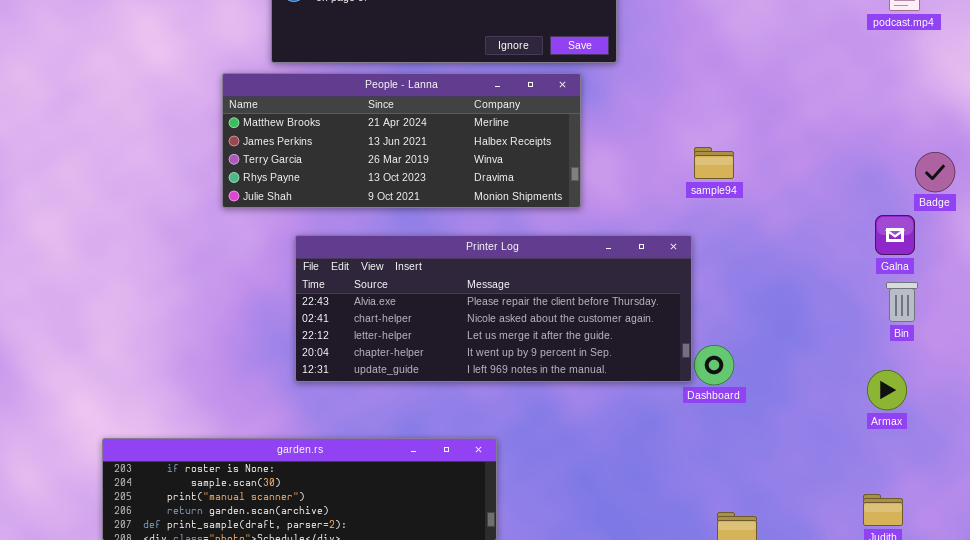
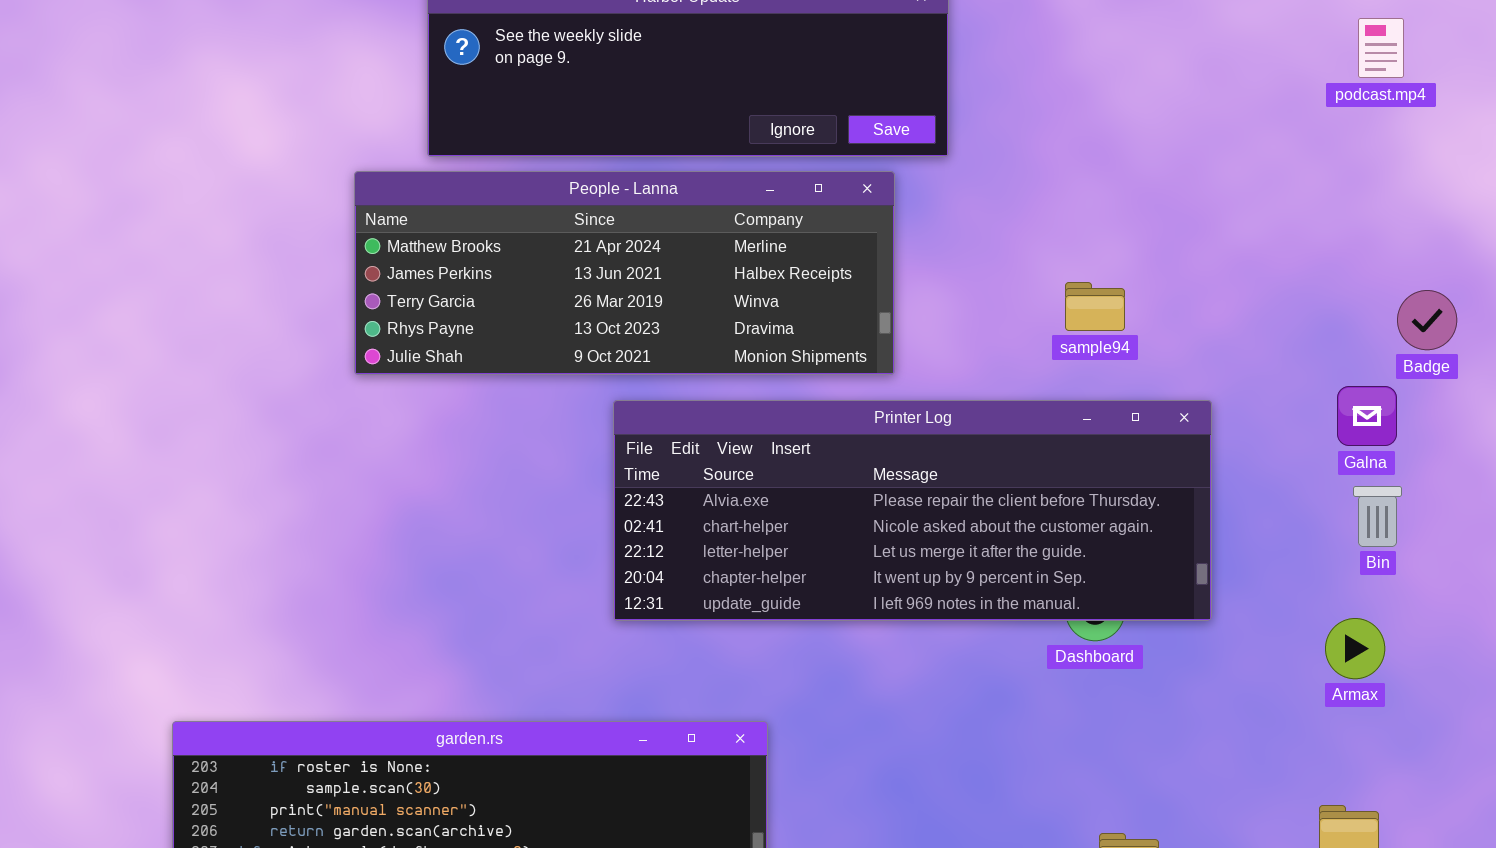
Printer Log: [295,235,692,382] -> [613,400,1212,621], moved

